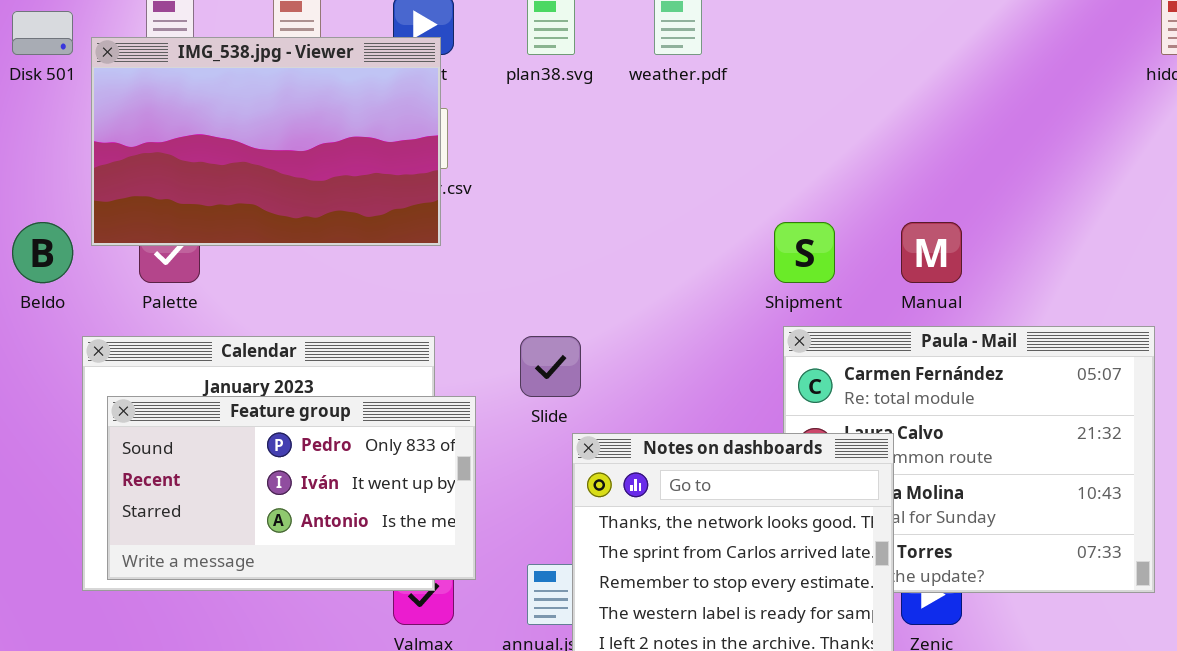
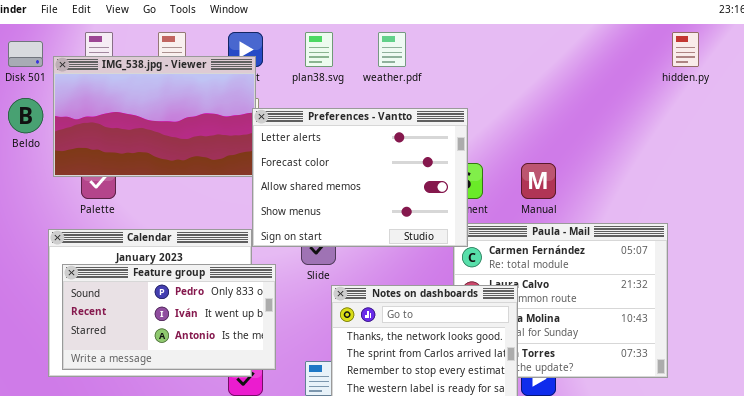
Preferences - Vantto: none -> [252,108,468,247], opened
Beldo: [12,222,73,283] -> [8,98,43,133], moved

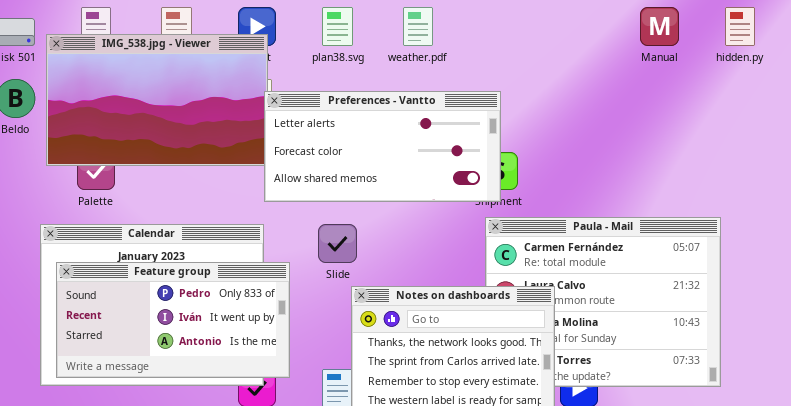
Preferences - Vantto: [252,108,468,247] -> [264,91,501,202], resized
Manual: [521,163,556,199] -> [640,7,679,46], moved

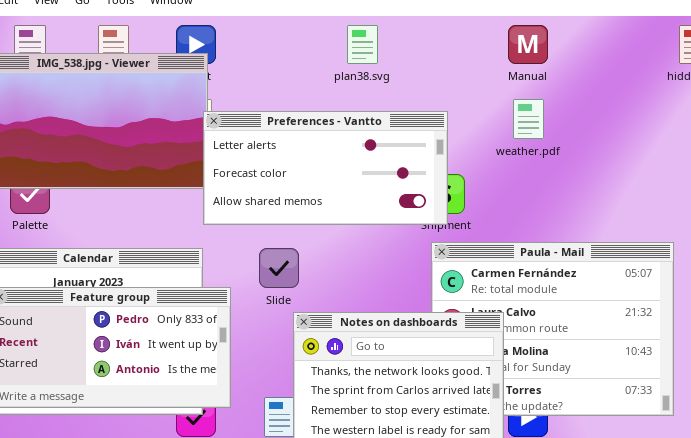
plan38.svg: [322,7,353,46] -> [347,25,378,64], moved
weather.pdf: [403,7,433,46] -> [513,99,544,139], moved
Manual: [640,7,679,46] -> [508,25,548,64], moved

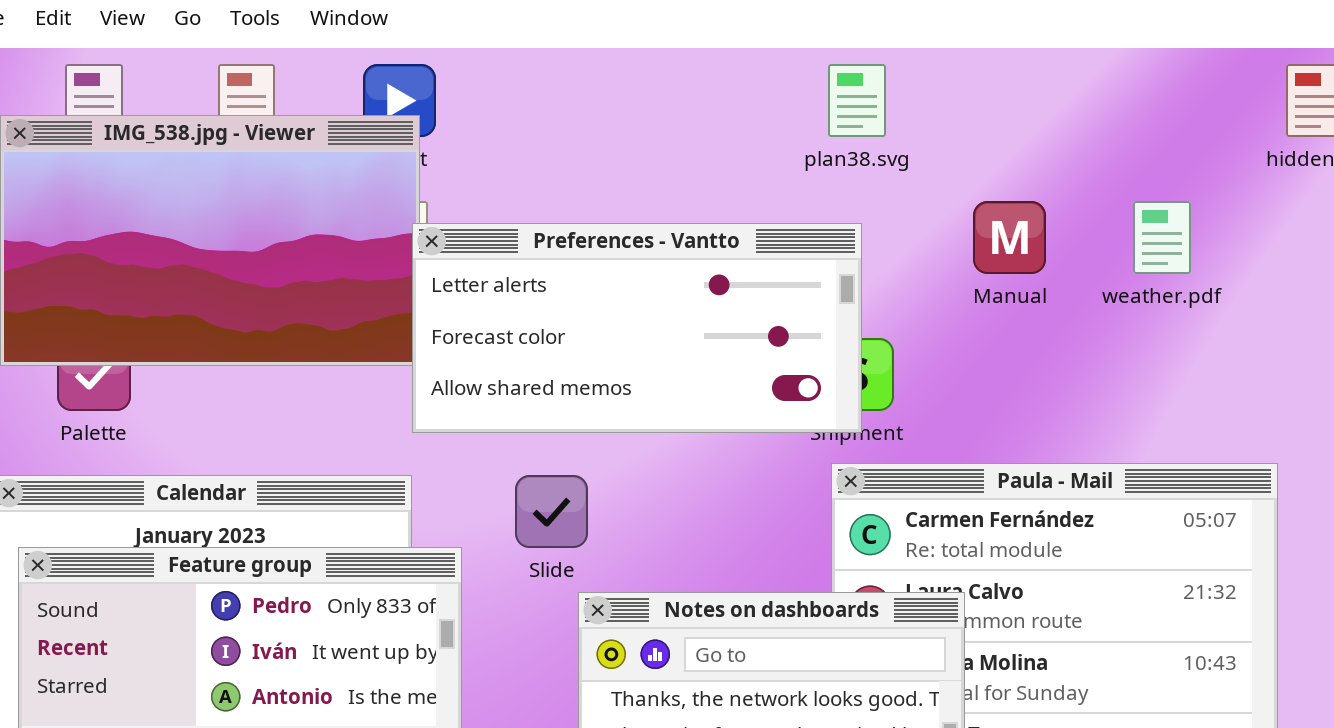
plan38.svg: [347,25,378,64] -> [828,64,886,137], moved
Manual: [508,25,548,64] -> [973,201,1046,274], moved
weather.pdf: [513,99,544,139] -> [1133,201,1191,274], moved

